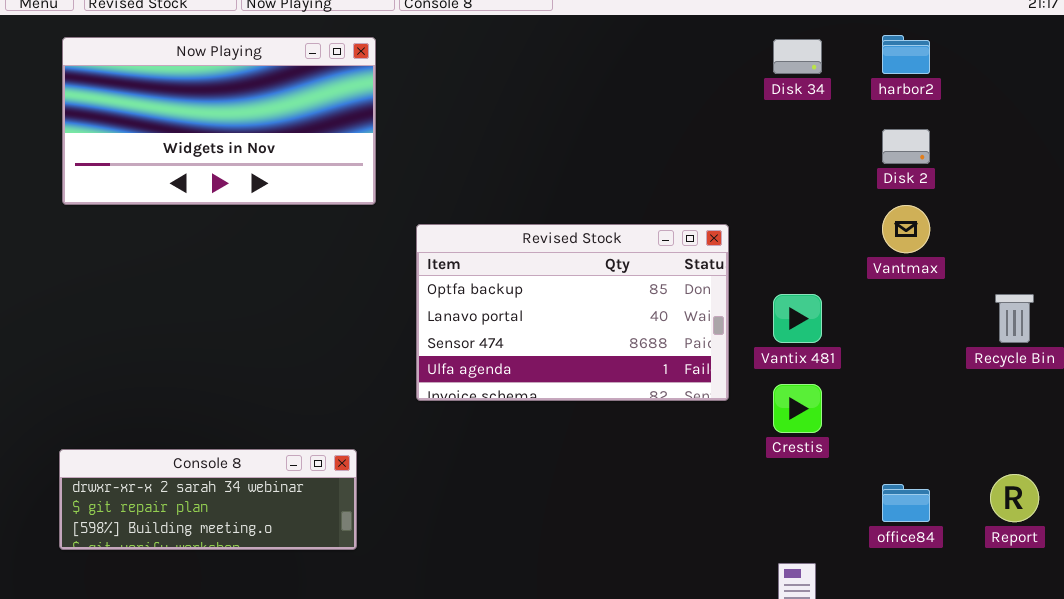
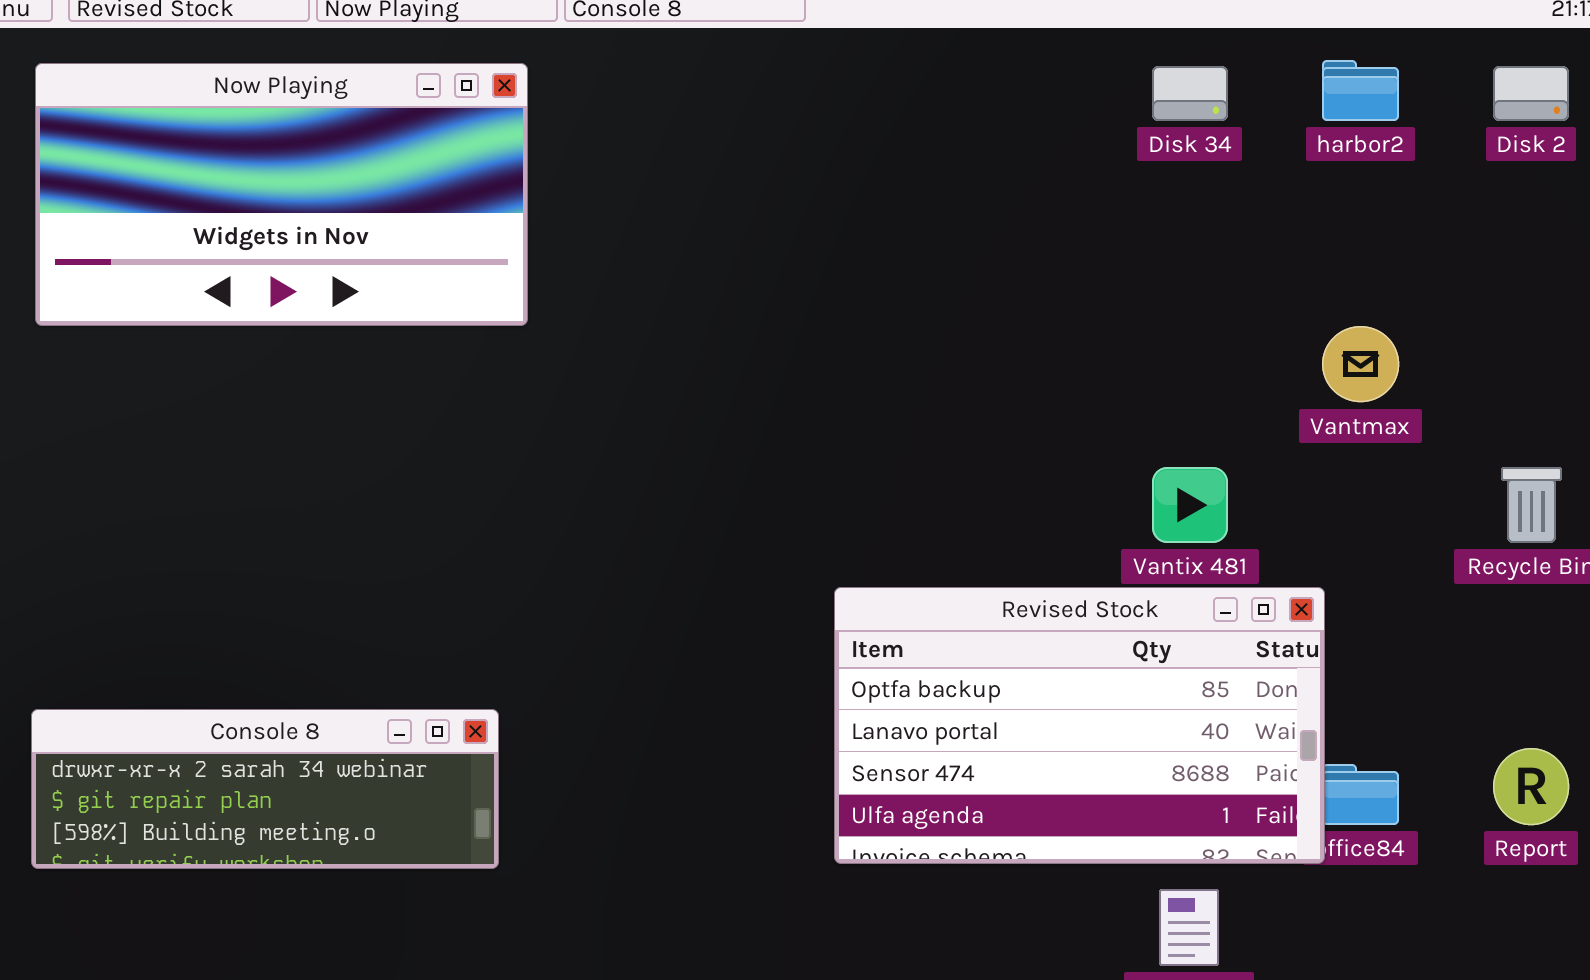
Disk 2: [882,129,930,164] -> [1493,66,1569,121], moved
Revised Stock: [416,224,729,401] -> [834,587,1325,864], moved

